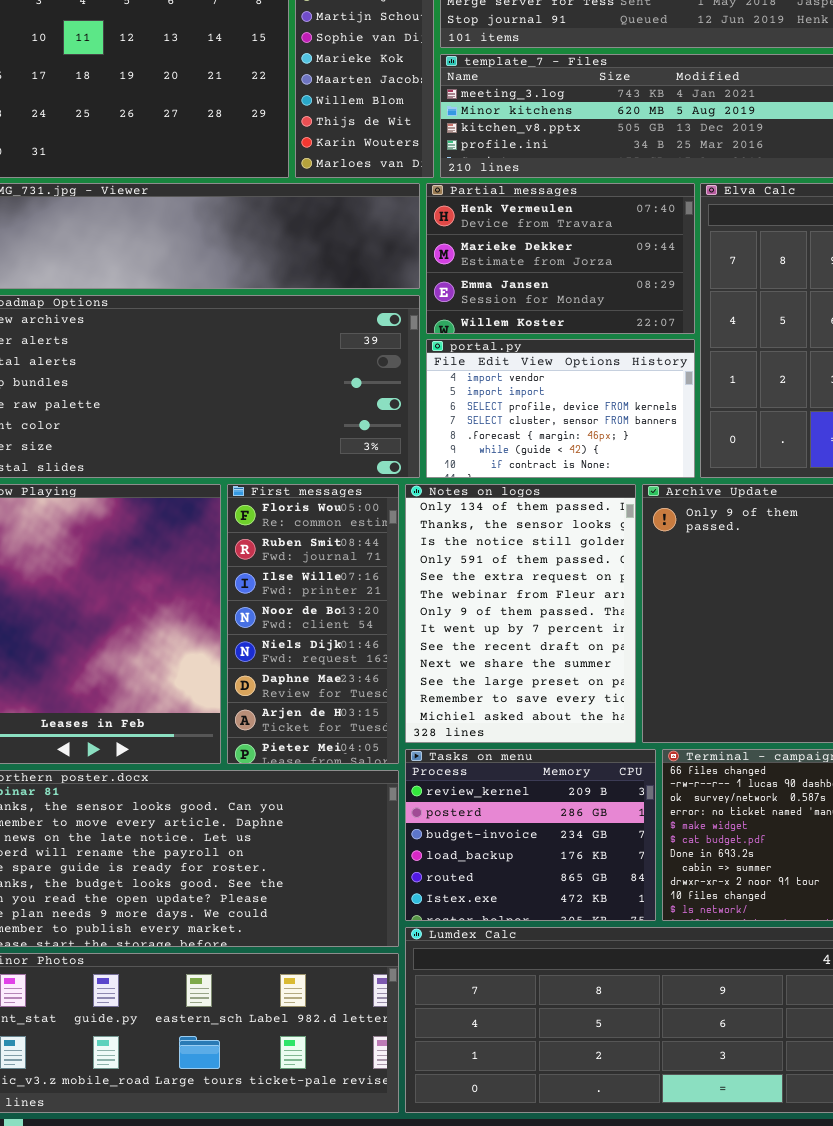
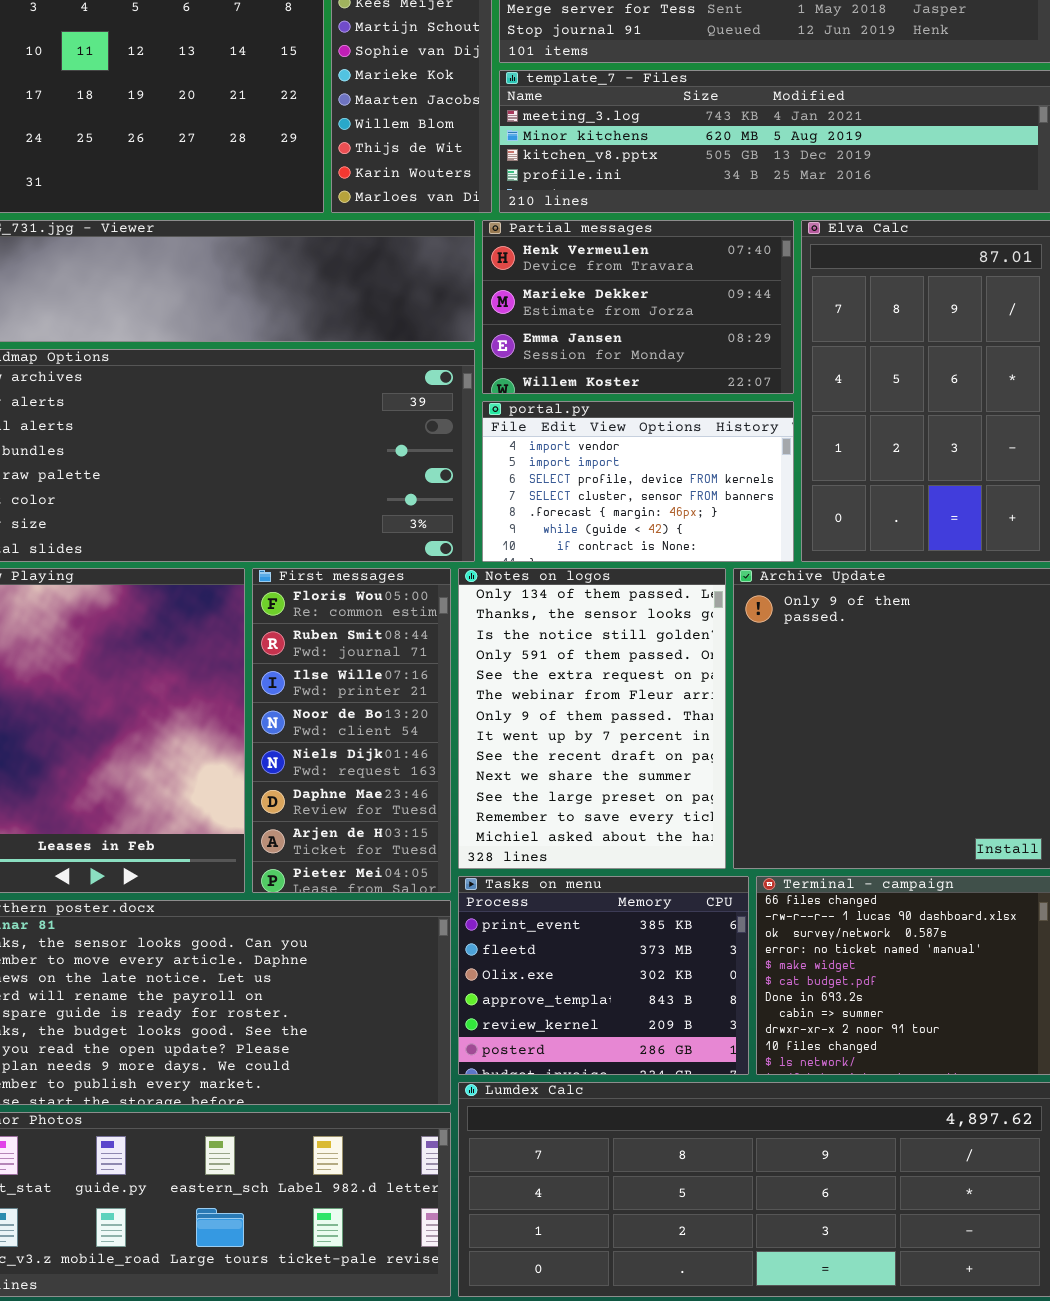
Tasks on menu: [405,749,656,921] -> [458,876,749,1075], scrolled up 4 rows

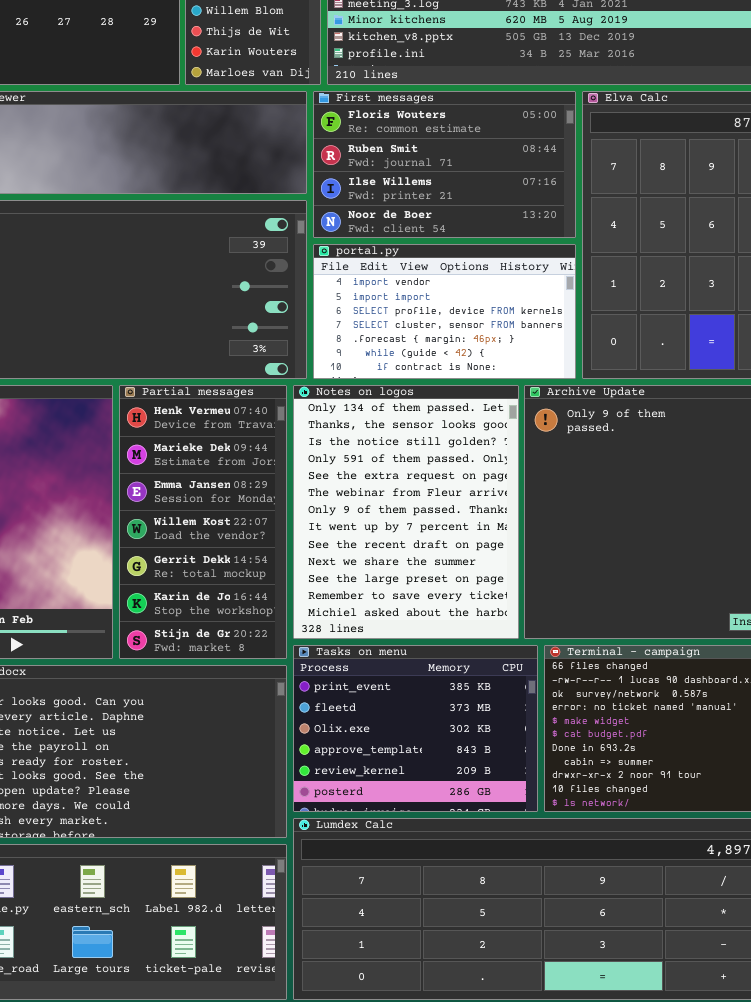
Partial messages: [482,220,794,394] -> [119,385,287,659], moved, resized
First messages: [252,568,451,893] -> [313,91,576,238], moved, resized

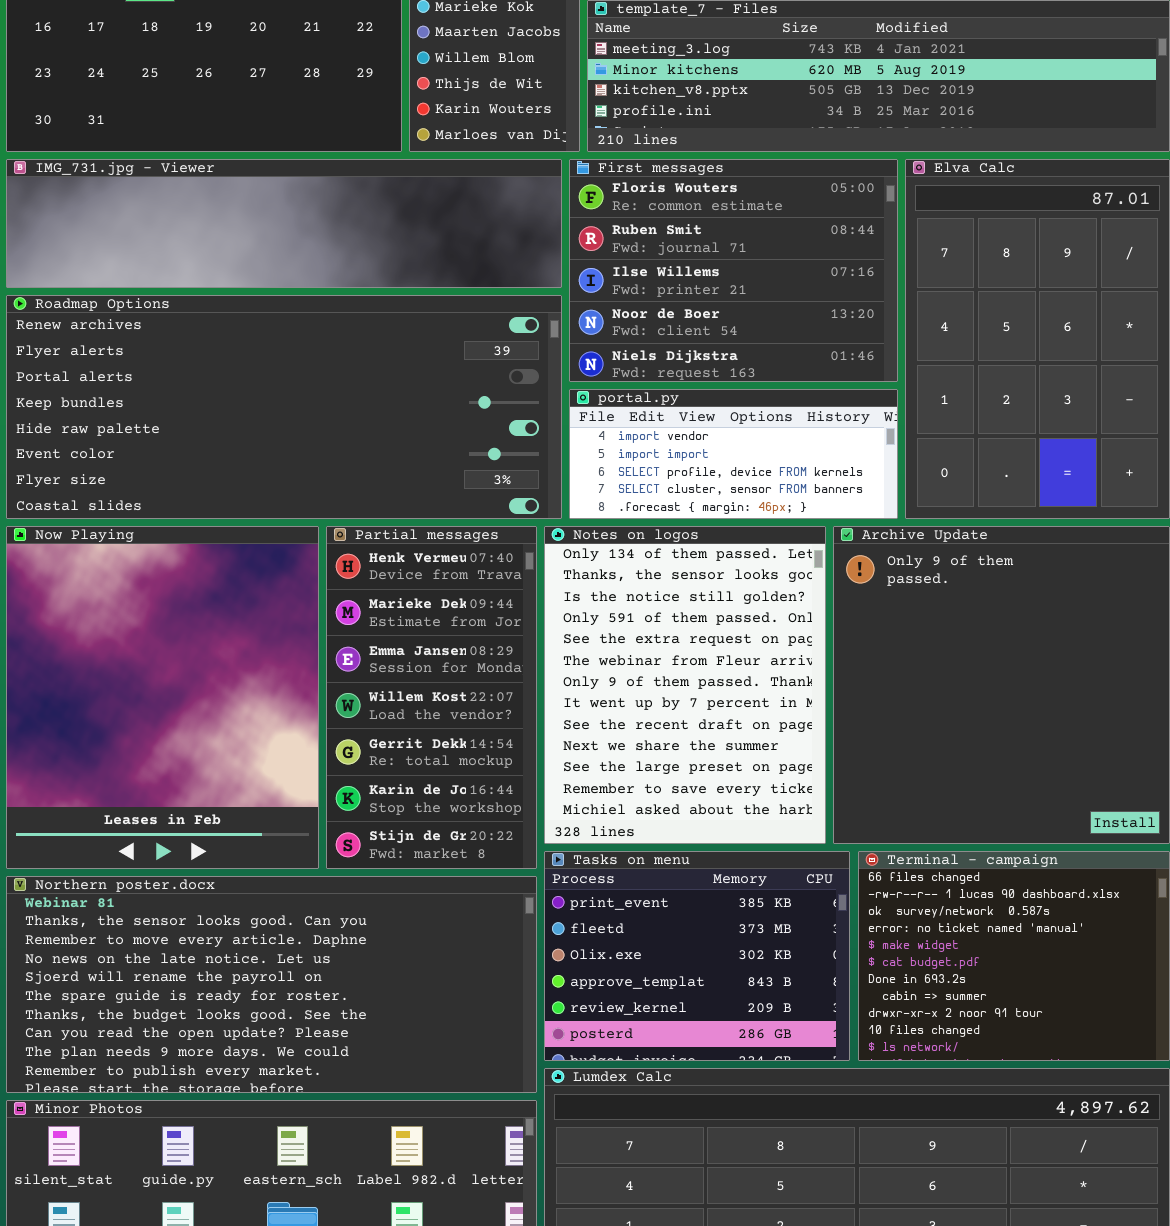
First messages: [313,91,576,238] -> [569,159,898,382], resized
portal.py: [313,244,576,379] -> [569,389,898,519], resized

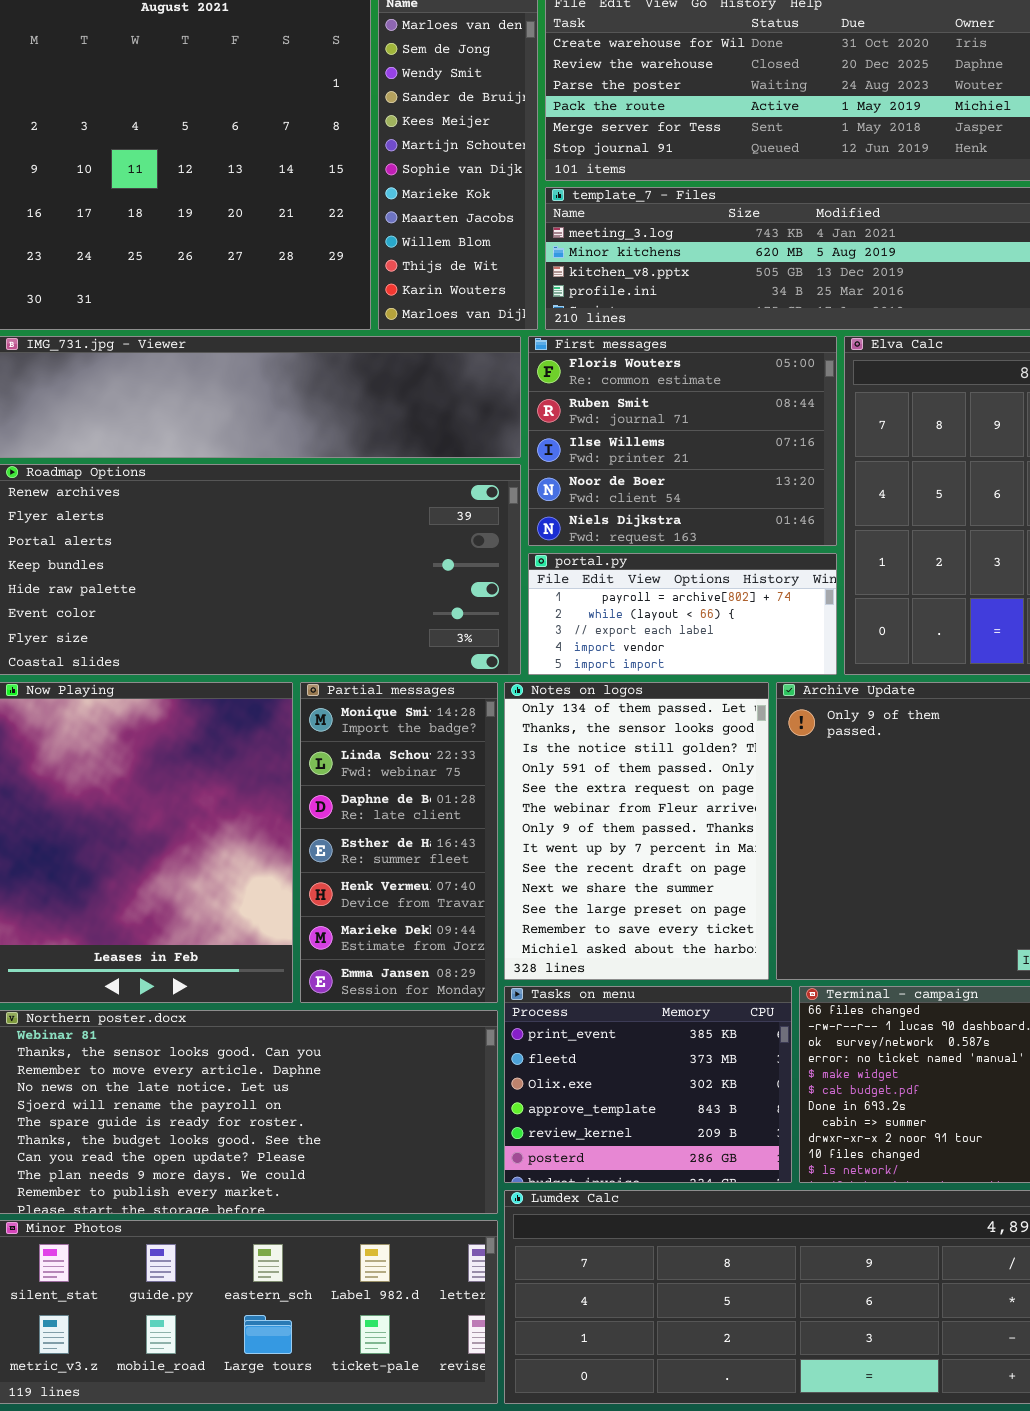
portal.py: [569,389,898,519] -> [528,553,837,675], scrolled up 3 rows
Partial messages: [326,526,537,869] -> [300,682,498,1003], scrolled up 4 rows

